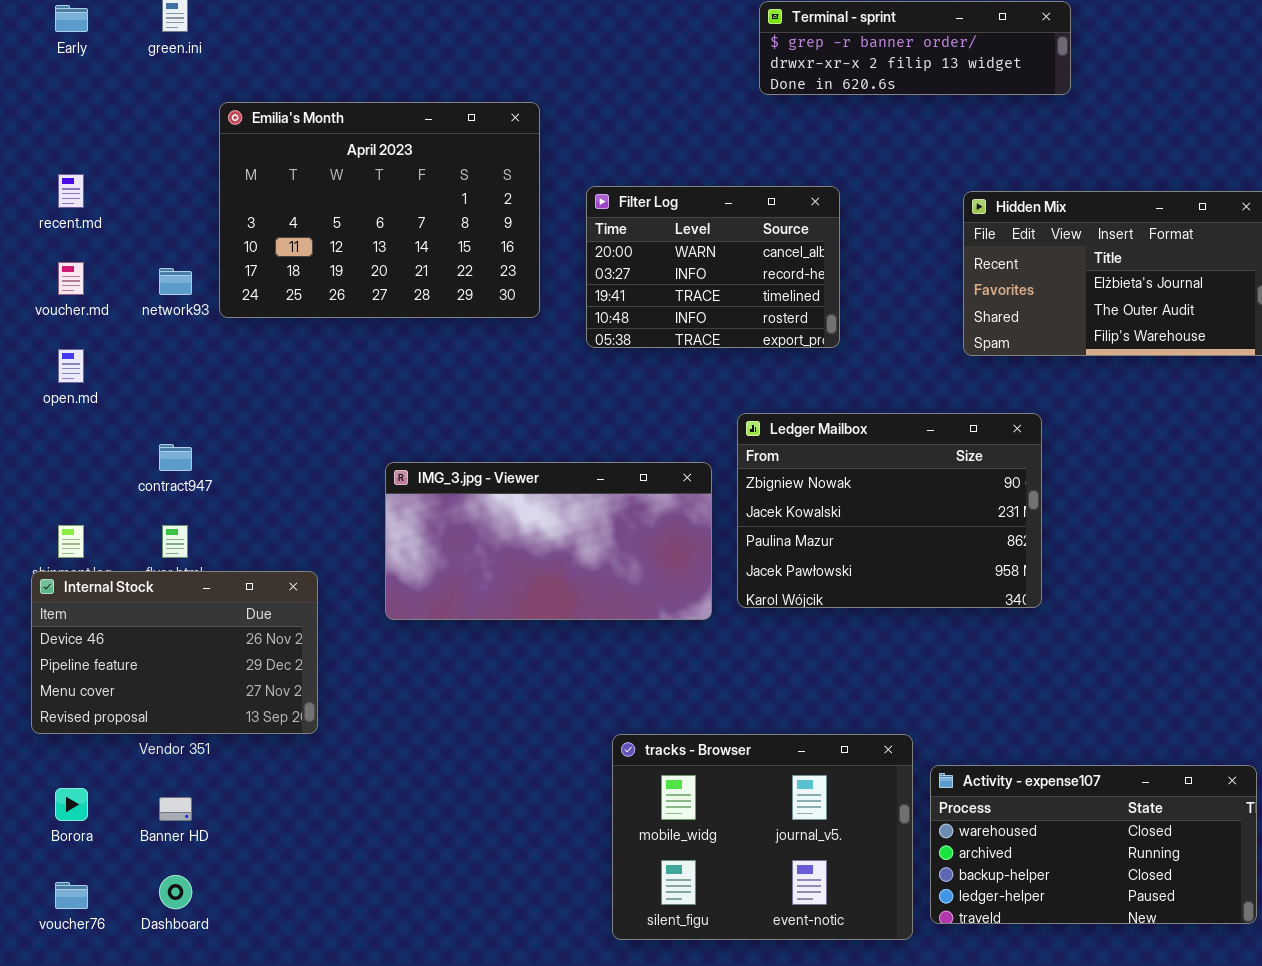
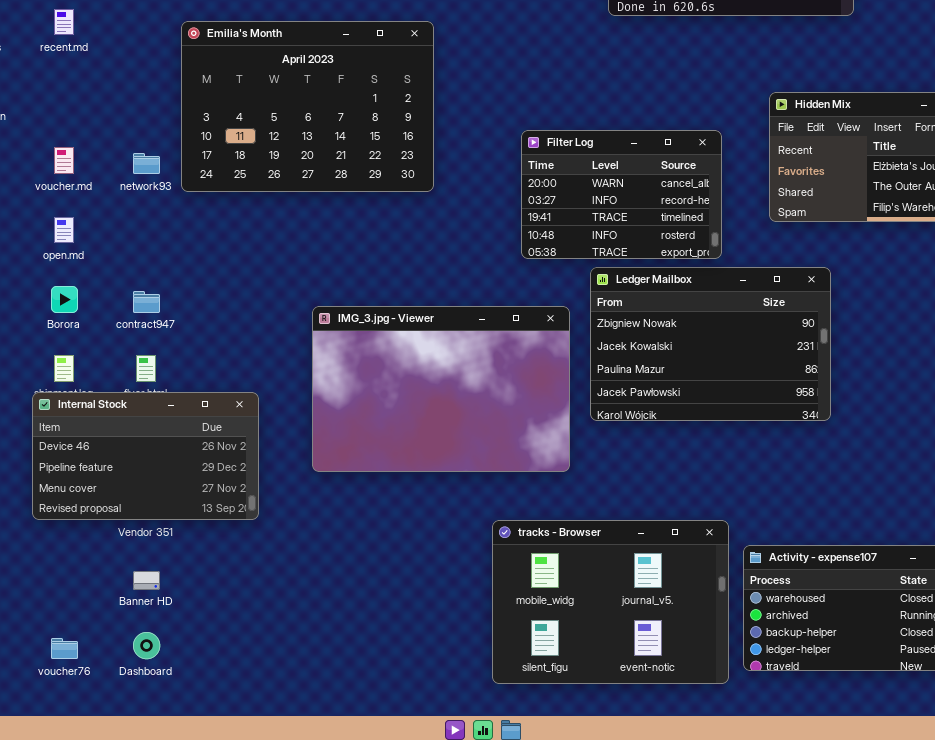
recent.md: [58,174,84,208] -> [54,9,74,35], moved
Filter Log: [586,186,840,348] -> [521,130,722,259], moved
IMG_3.jpg - Viewer: [385,462,712,620] -> [312,306,570,472], resized
Borora: [55,788,88,821] -> [51,286,78,313], moved

